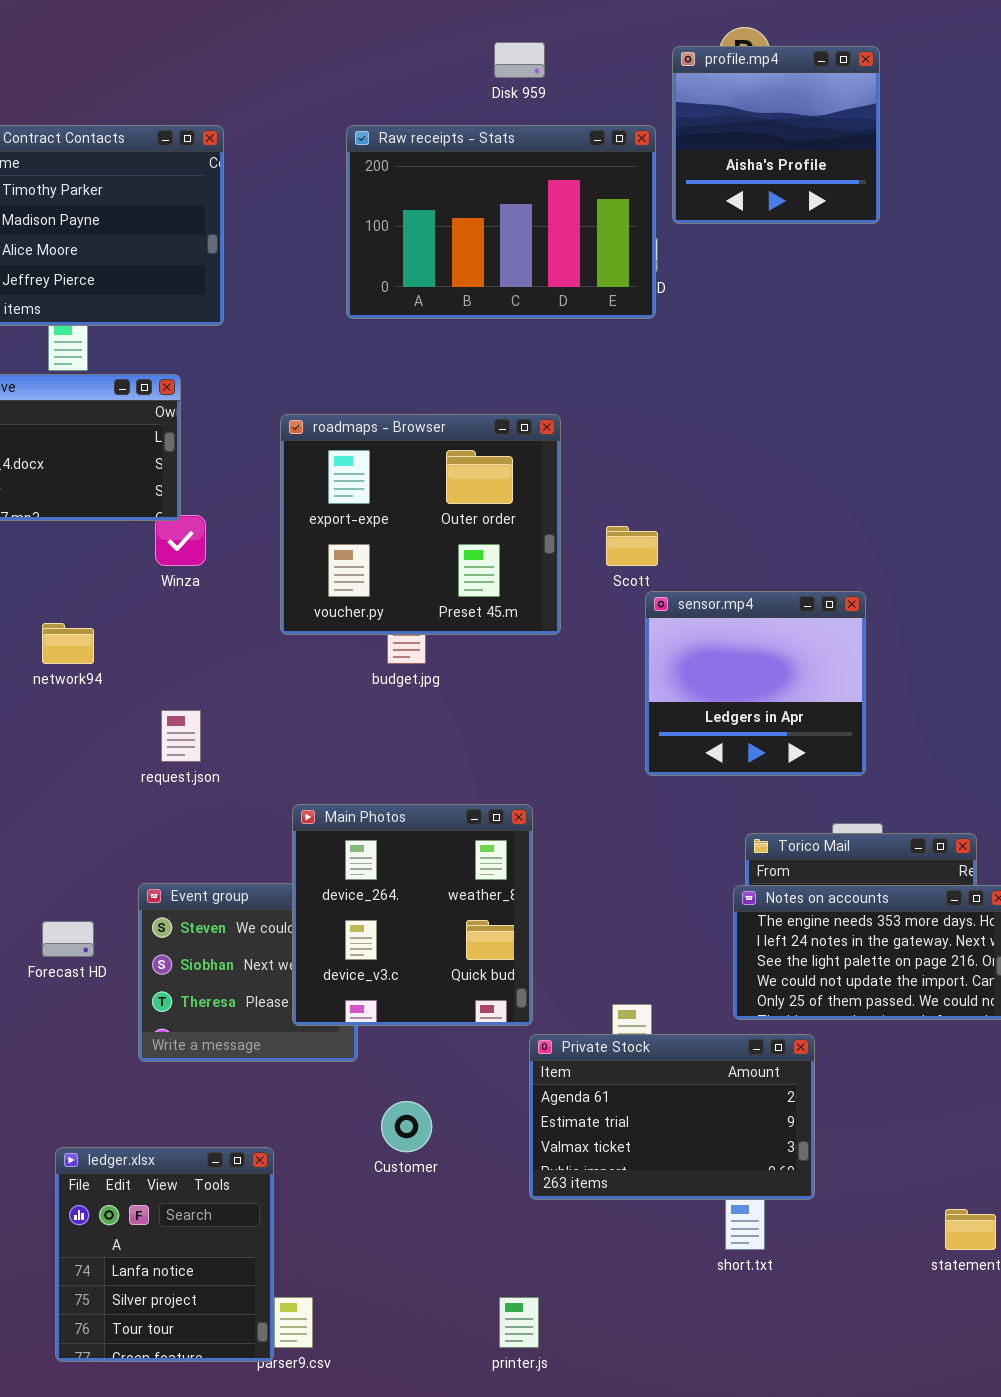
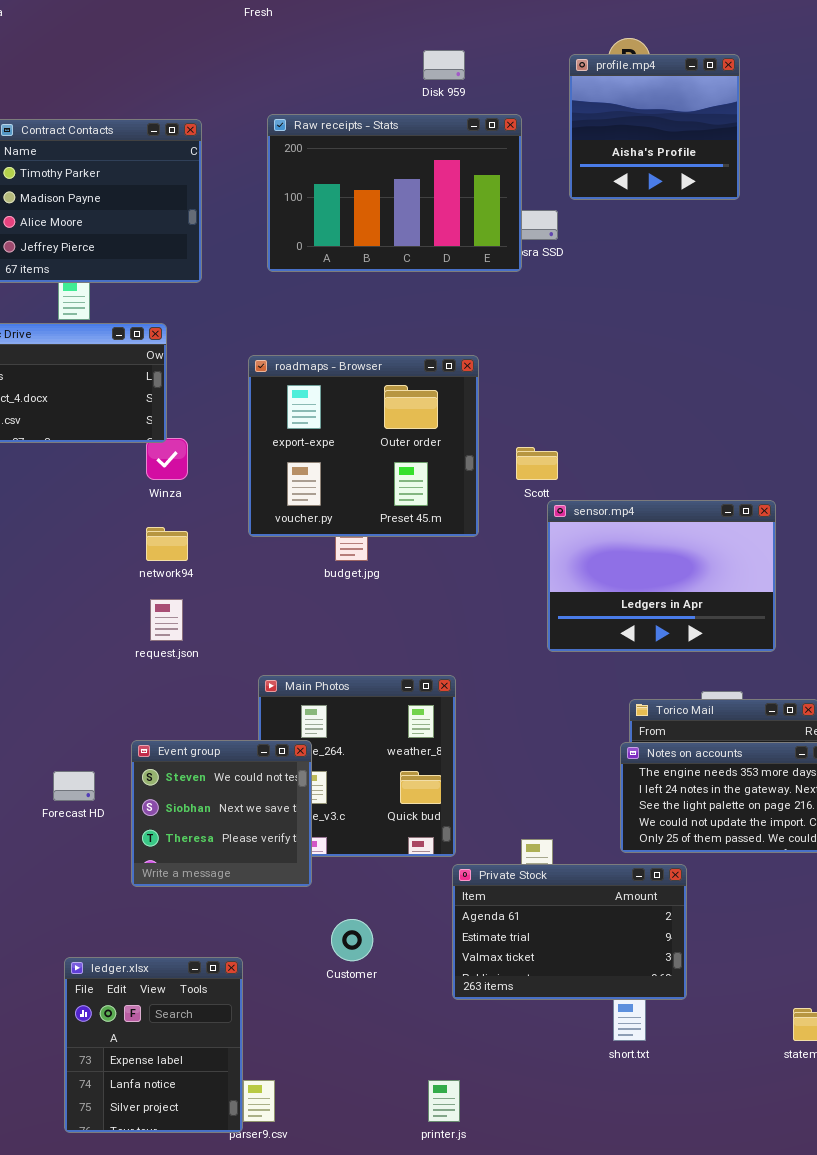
Raw receipts - Stats: [346,125,656,319] -> [267,114,522,272], moved
sensor.mp4: [645,591,866,776] -> [547,500,776,652], resized
network94: [42,623,94,664] -> [146,527,188,561], moved
Event group: [138,883,358,1062] -> [131,740,312,887], raised
ledger.xlsx: [55,1147,274,1362] -> [64,957,243,1133], scrolled up 1 row

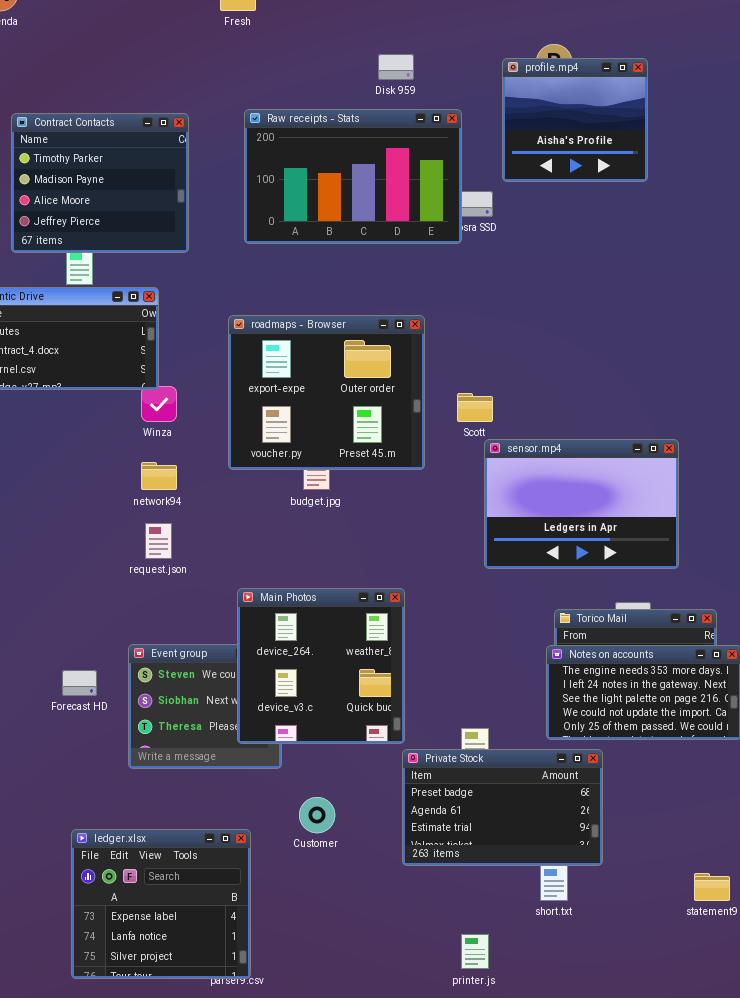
Main Photos: [258,675,456,857] -> [237,588,405,744], raised
Private Stock: [452,864,687,1000] -> [402,749,603,866], scrolled up 1 row
ledger.xlsx: [64,957,243,1133] -> [71,829,251,979], resized
printer.js: [428,1080,460,1122] -> [461,934,489,969], moved

